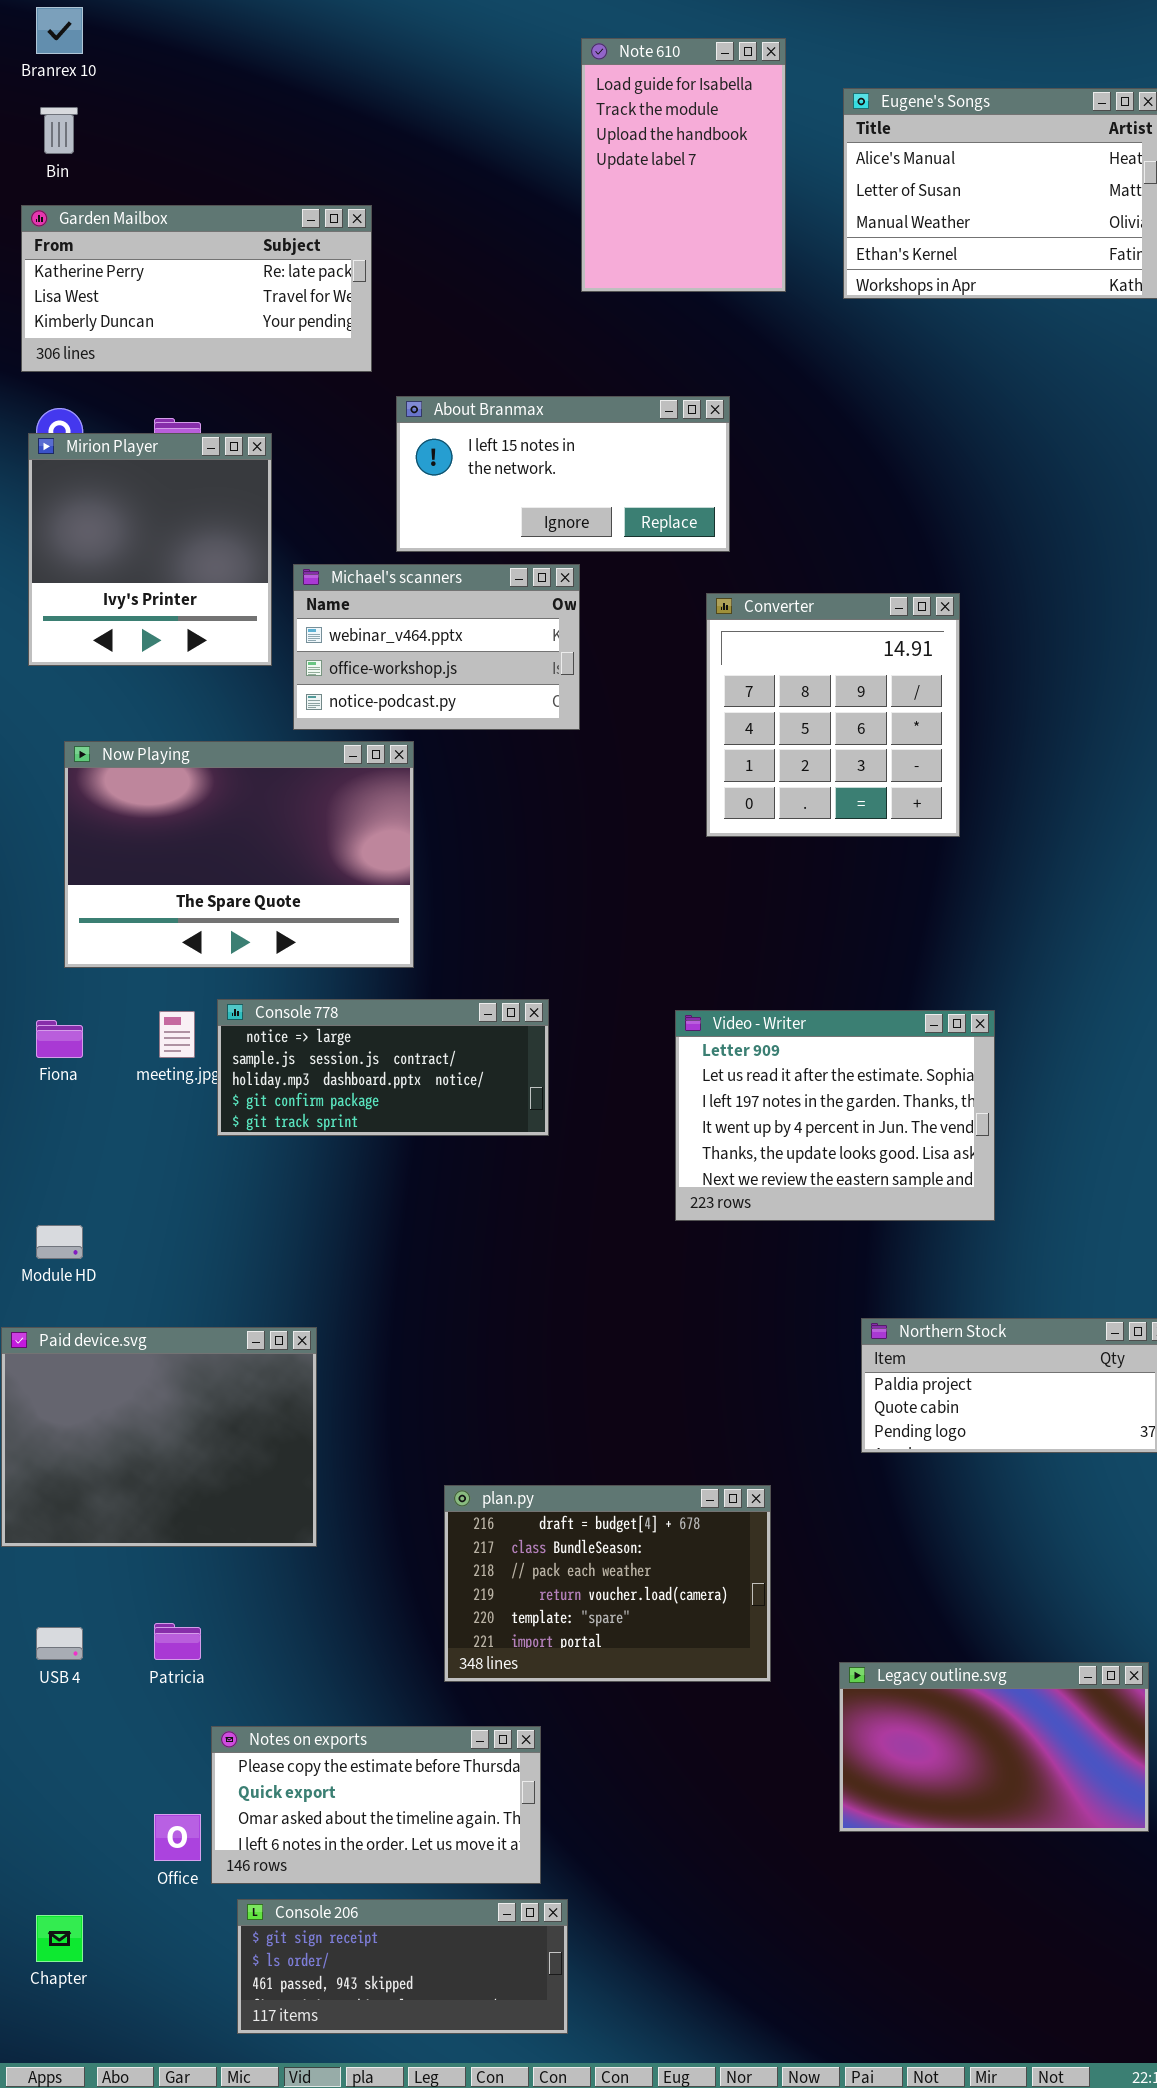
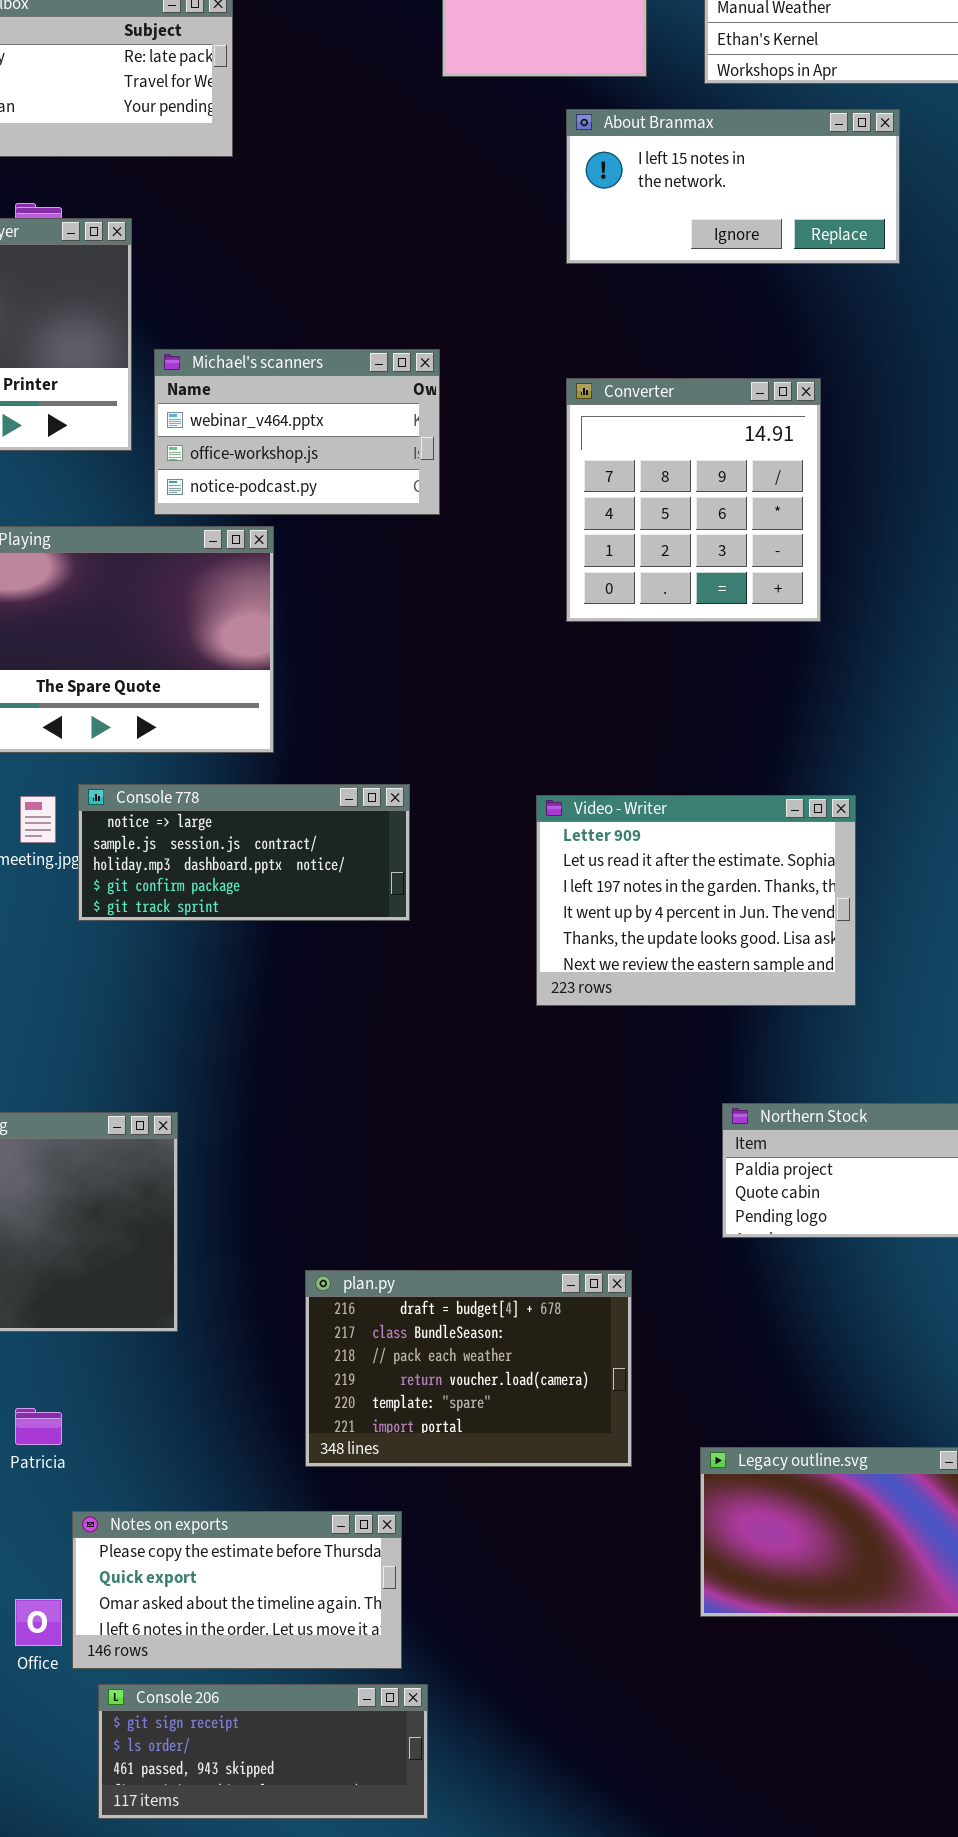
About Branmax: [396,396,730,552] -> [566,109,900,264], moved

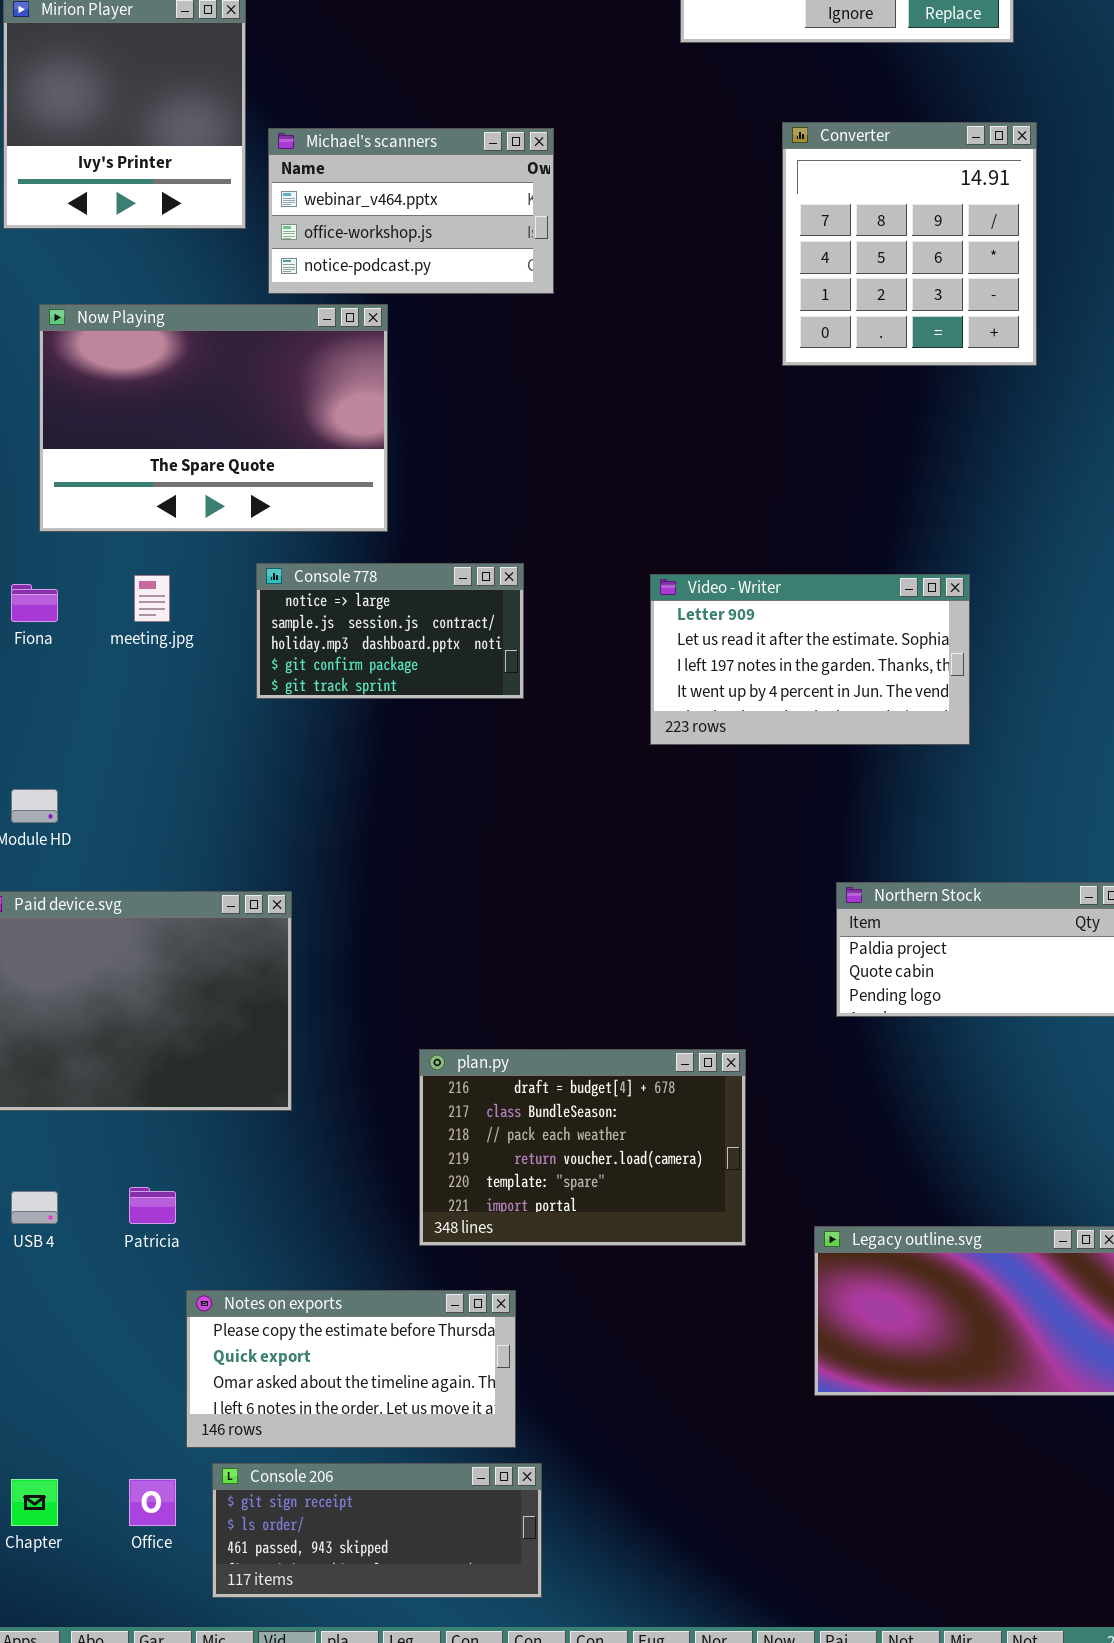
Converter: [566,378,821,622] -> [782,122,1037,366], moved
Console 778: [78,784,410,921] -> [256,563,524,699], resized
Video - Writer: [536,795,856,1006] -> [650,574,970,745], resized
Office: [15,1599,62,1646] -> [129,1479,176,1526], moved

